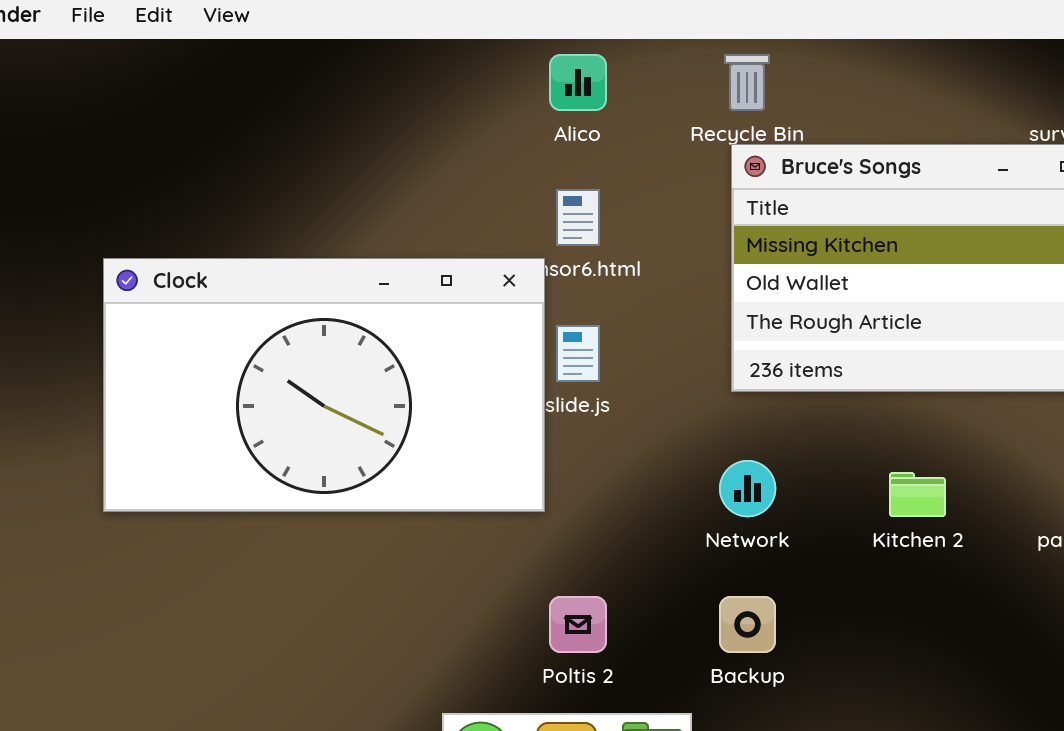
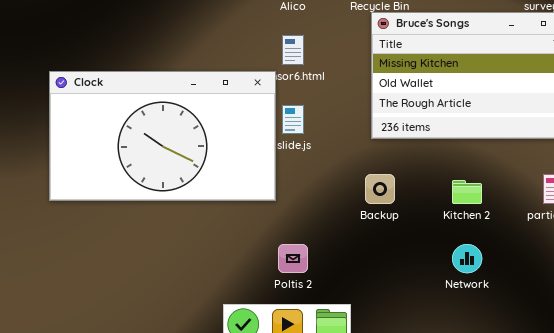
Network: [719,460,776,517] -> [452,244,482,273], moved
Backup: [719,596,776,653] -> [365,174,395,204], moved

